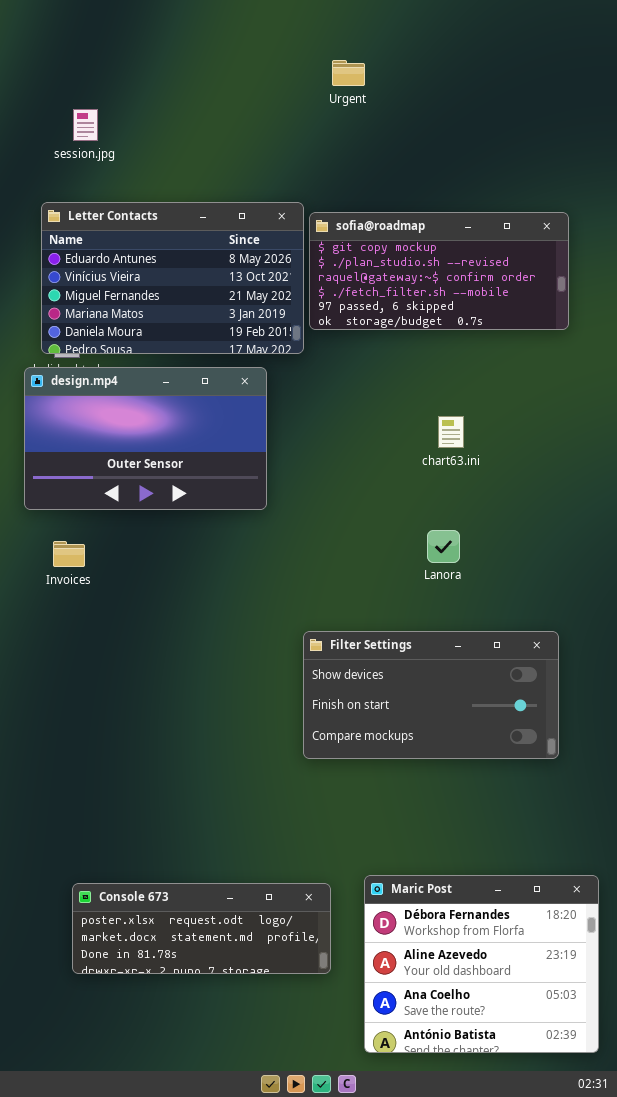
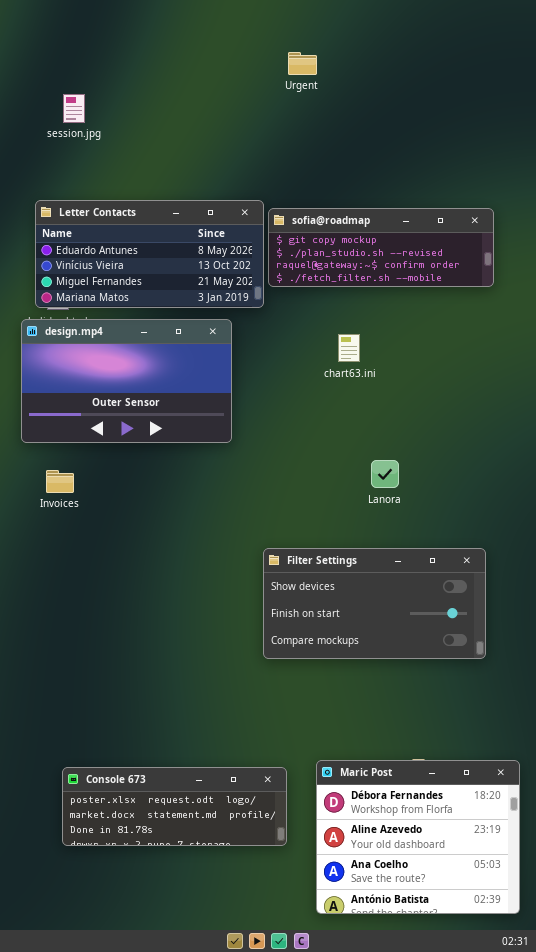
Letter Contacts: [41,202,304,354] -> [35,200,264,308], resized
sofia@roadmap: [309,212,569,330] -> [268,208,494,287], resized
chart63.ini: [438,416,464,448] -> [338,334,360,362], moved

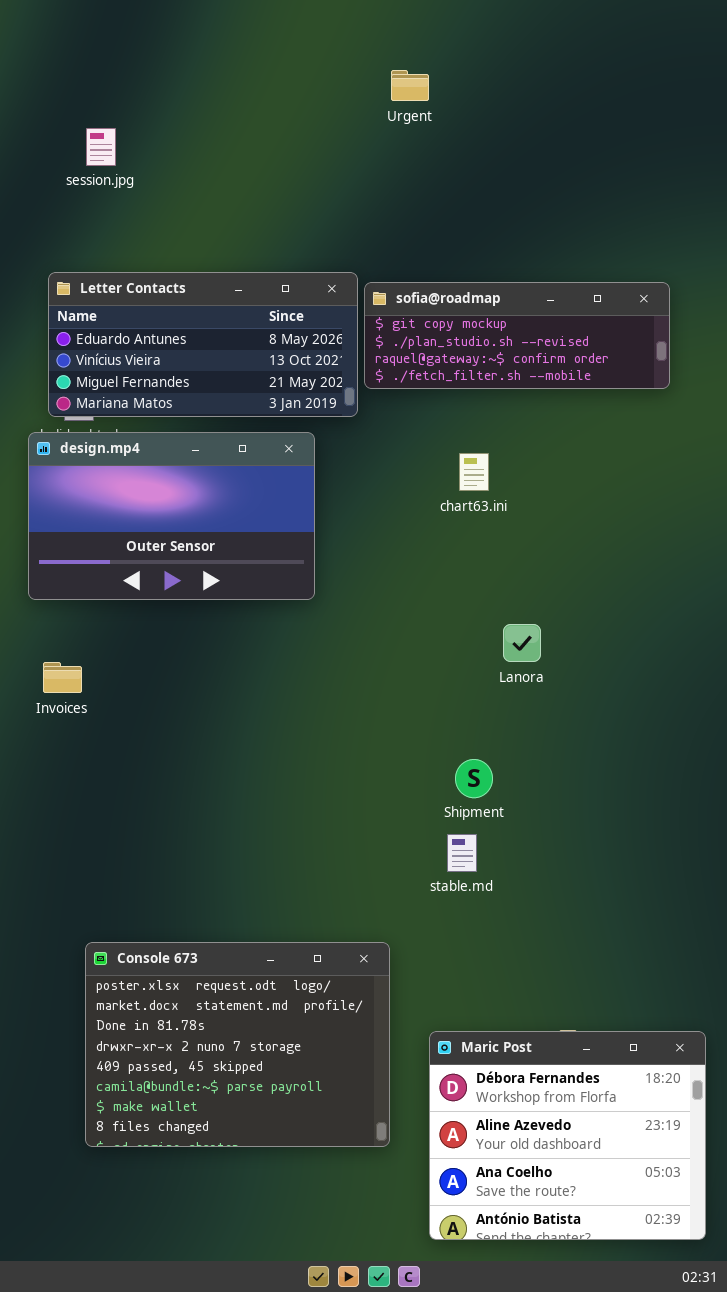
Invoices: [46,470,74,493] -> [43,662,82,693], moved
Filter Settings: [263,548,486,659] -> none, closed
Console 673: [62,767,287,846] -> [85,942,390,1147], resized

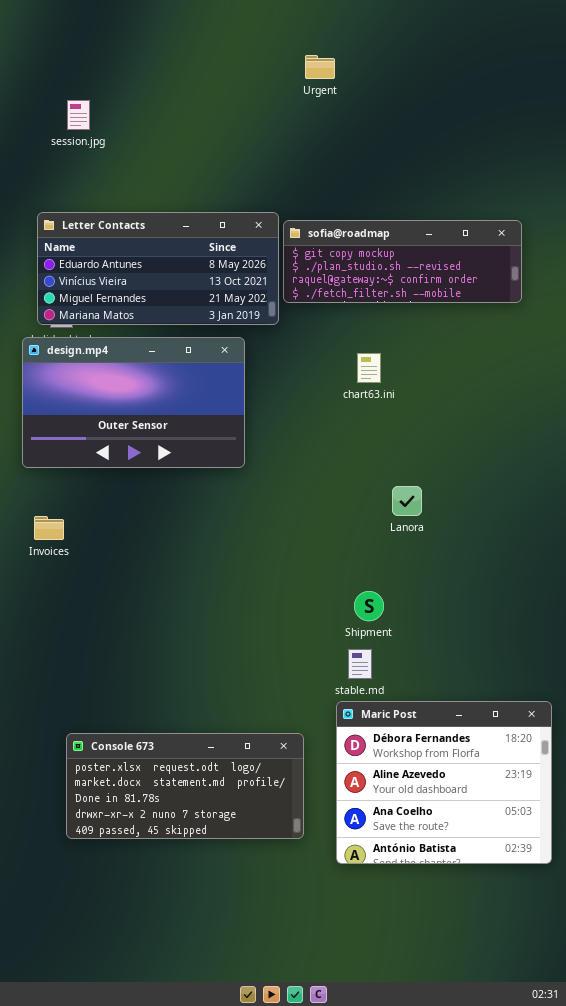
Console 673: [85,942,390,1147] -> [66,733,304,839], resized
Maric Post: [429,1031,706,1240] -> [336,701,552,864], moved

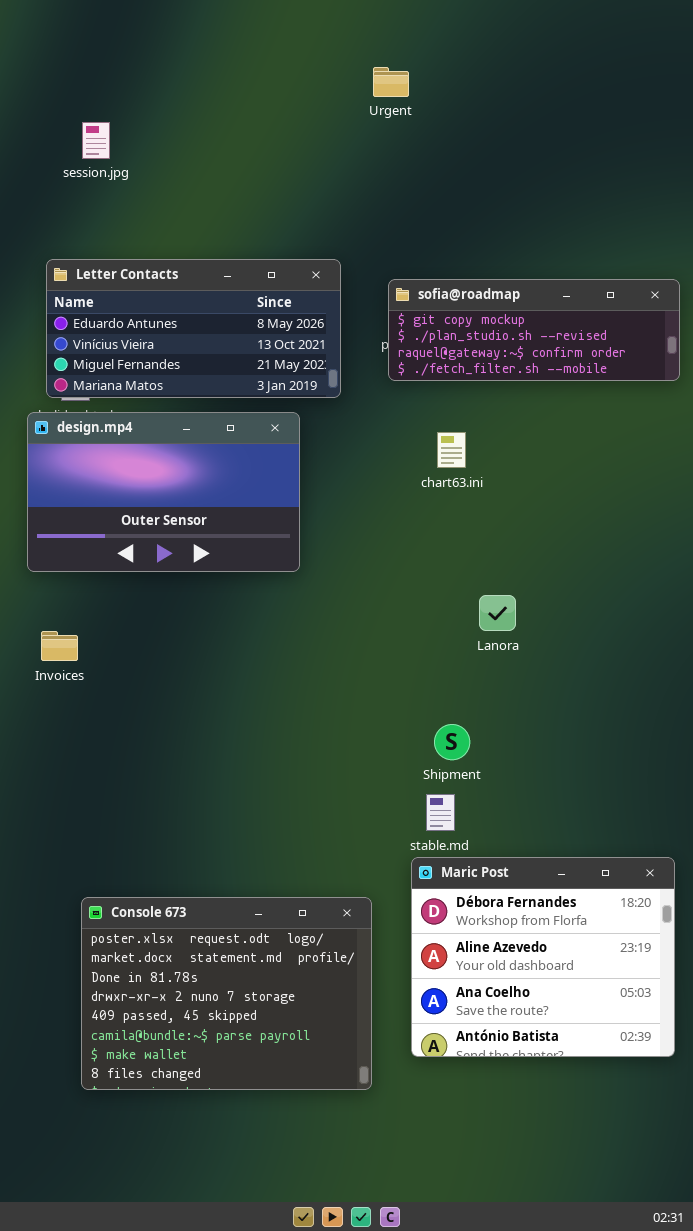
sofia@roadmap: [283,220,522,303] -> [388,279,680,381], moved
Console 673: [66,733,304,839] -> [81,897,372,1090], resized

